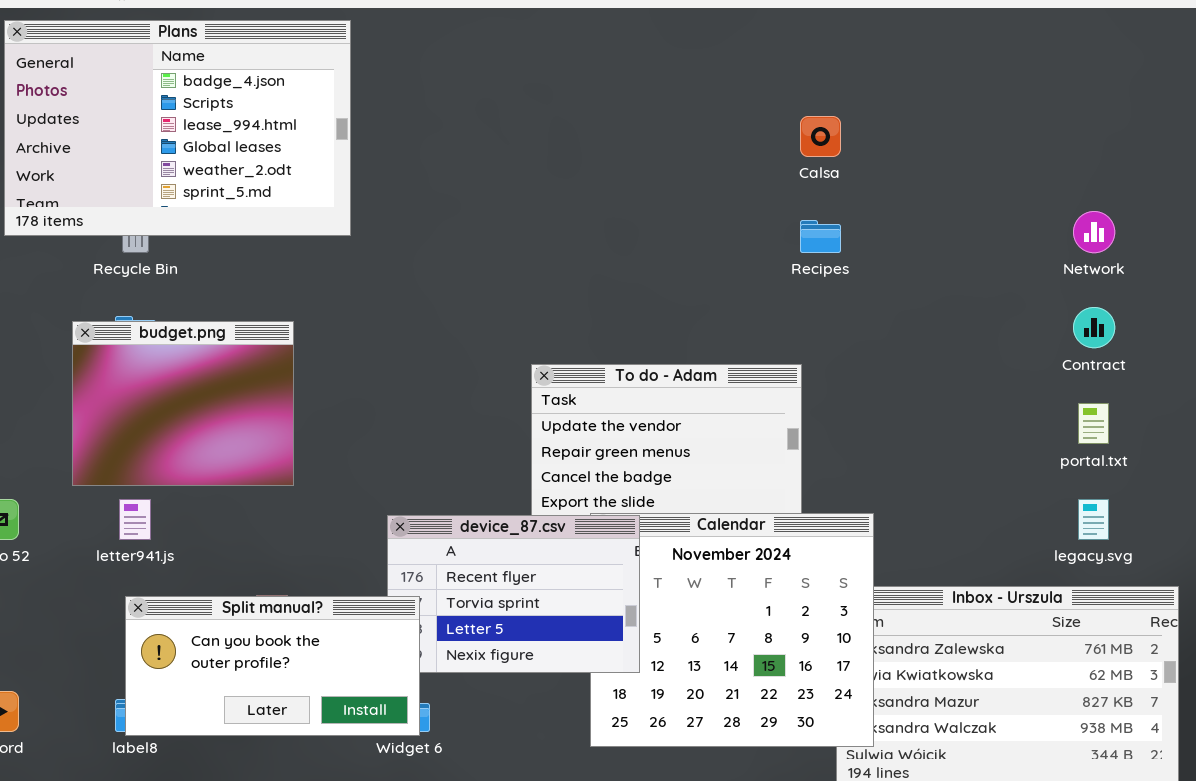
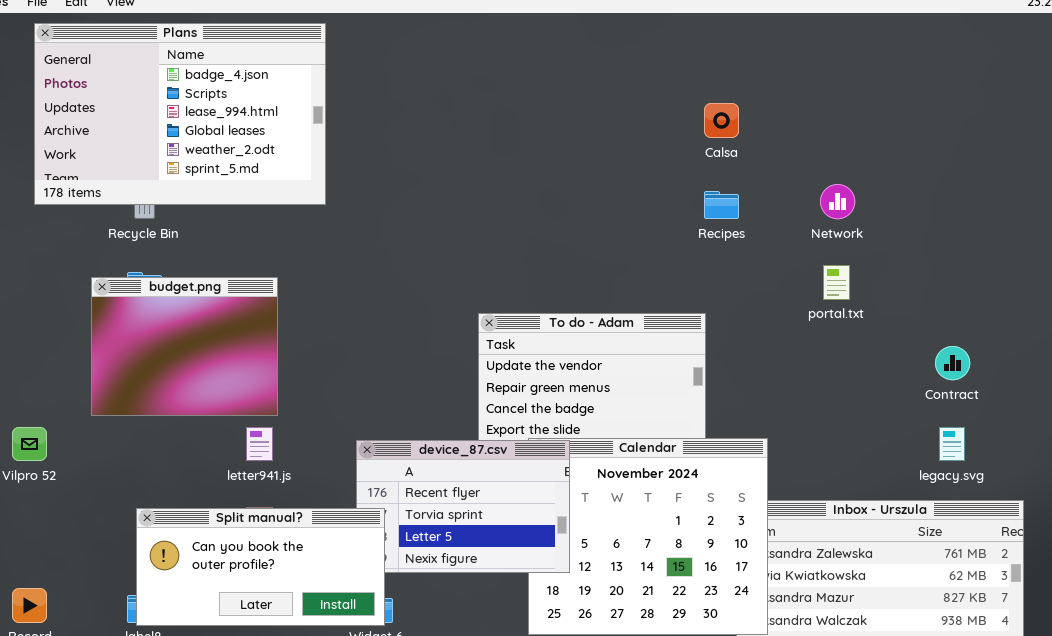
Network: [1073,211,1115,253] -> [820,184,855,219], moved
Contract: [1073,307,1115,348] -> [935,346,970,380], moved
portal.txt: [1078,403,1109,444] -> [823,265,850,300], moved
letter941.js: [119,499,151,540] -> [246,427,273,461], moved

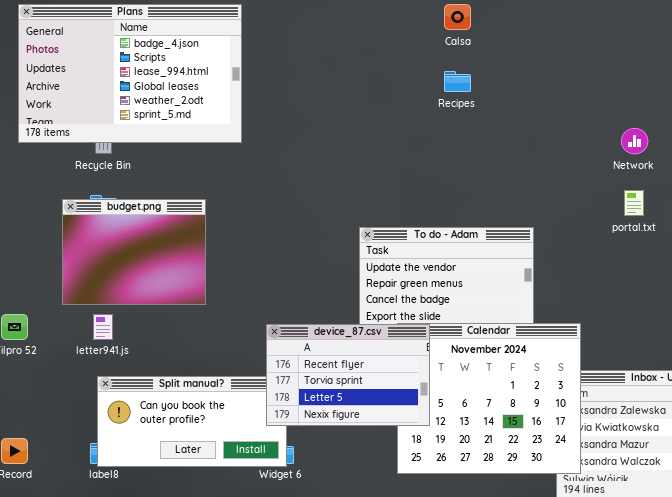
Calsa: [704,103,739,138] -> [444,4,471,30], moved
Recipes: [704,191,739,219] -> [444,71,471,92], moved
letter941.js: [246,427,273,461] -> [93,314,113,340], moved
device_87.csv: [356,440,570,573] -> [266,324,430,426], raised

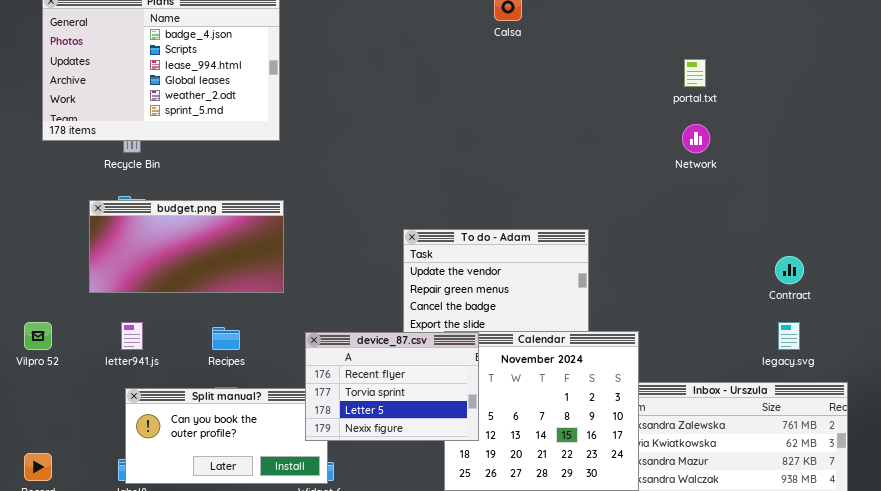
Recipes: [444,71,471,92] -> [212,327,240,350], moved
portal.txt: [624,190,644,216] -> [684,59,706,87], moved
budget.png: [62,199,206,305] -> [89,200,284,293], resized

